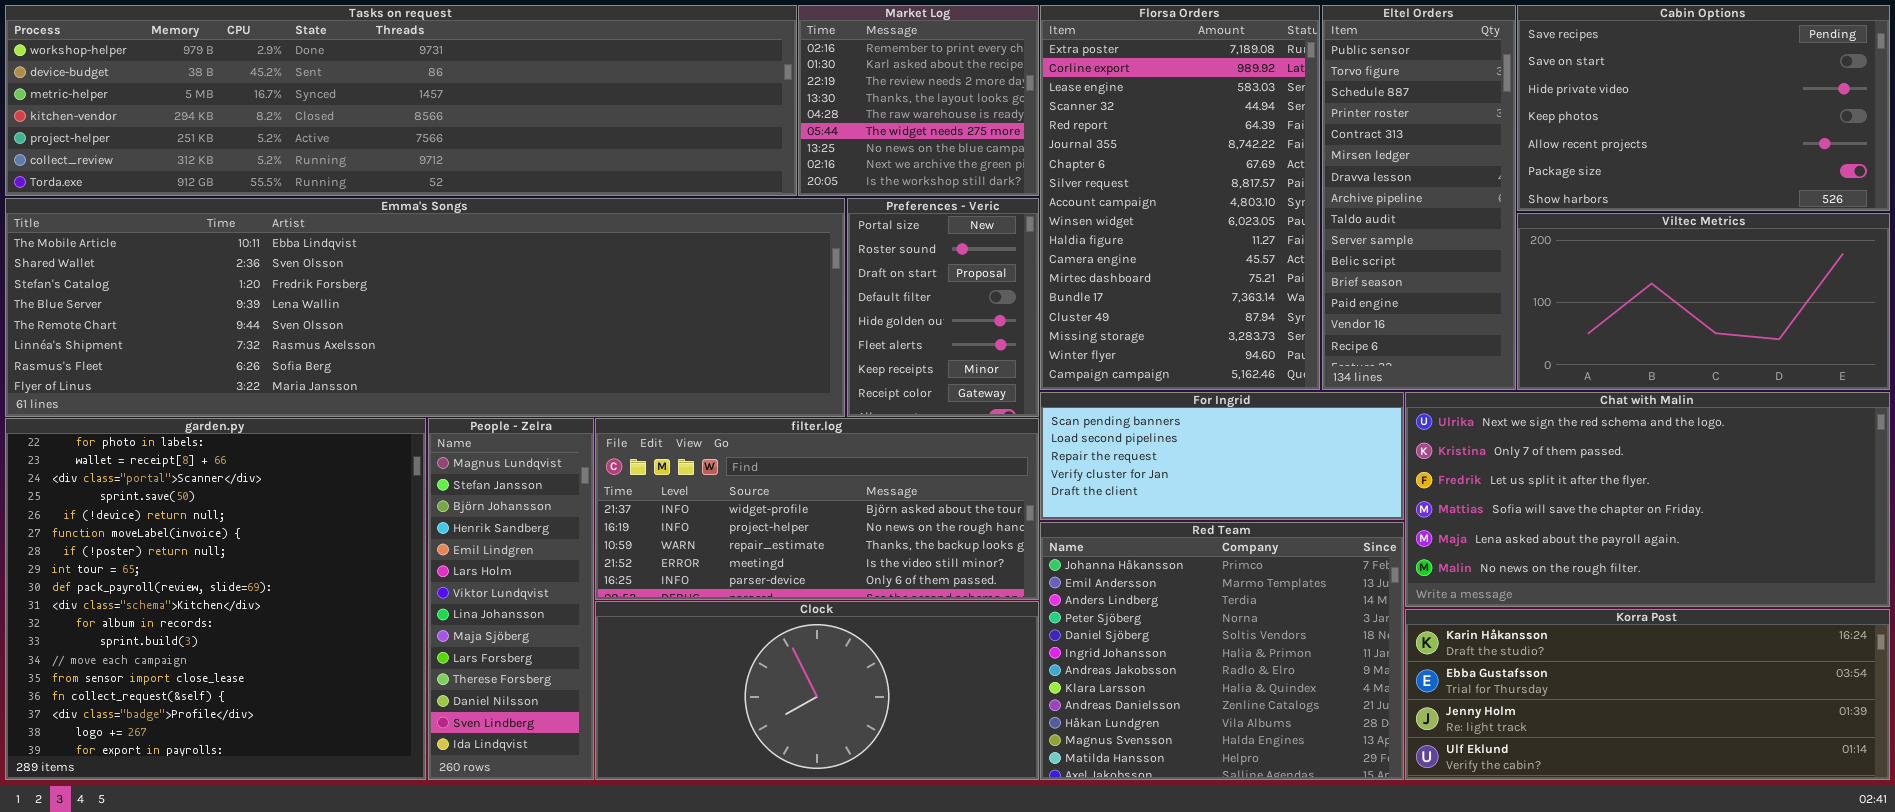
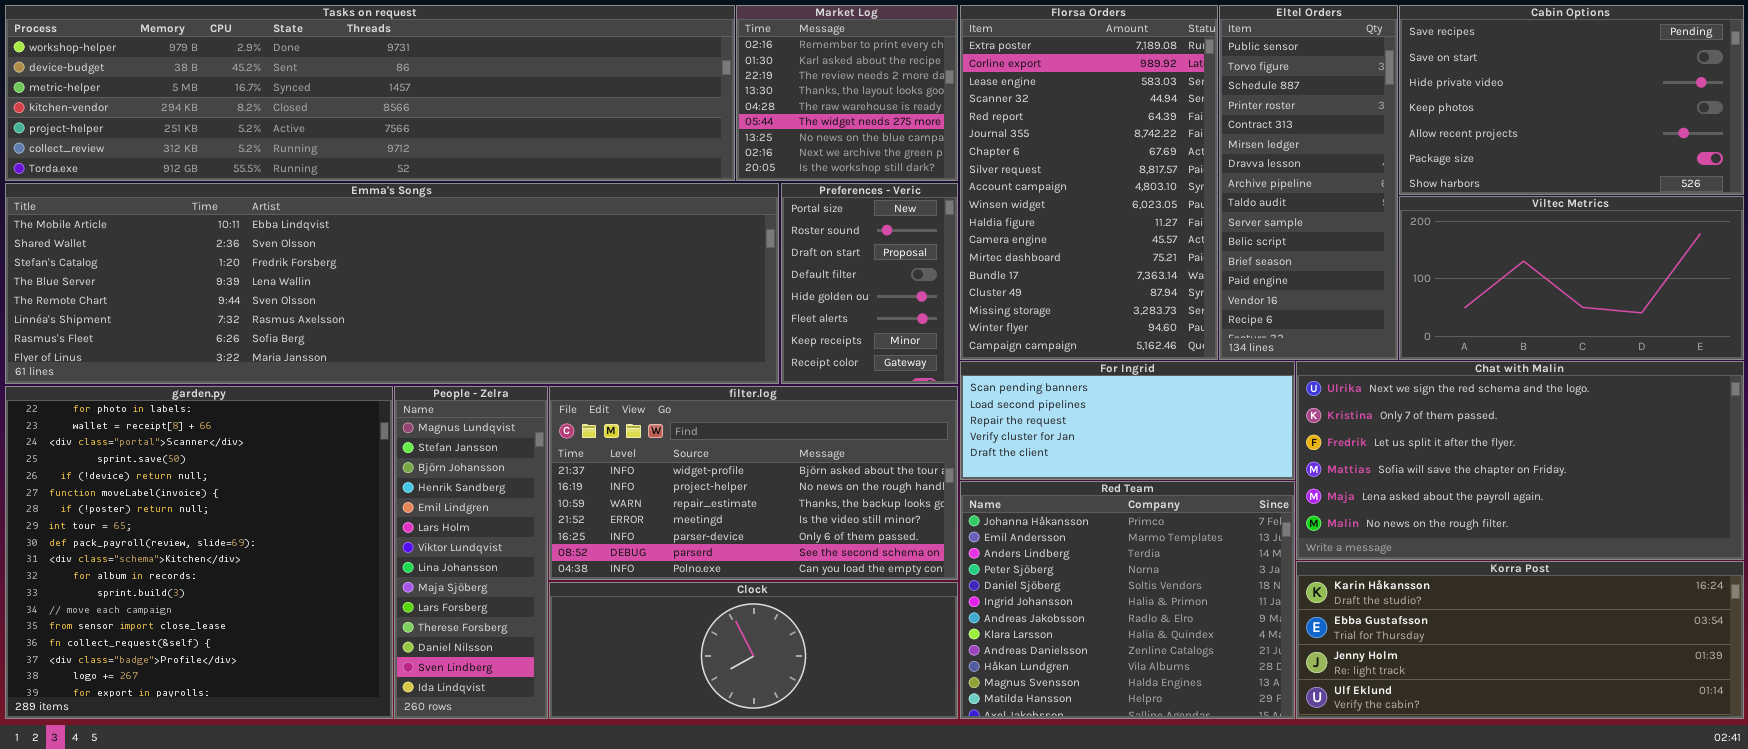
filter.log: [595,418,1039,600] -> [549,386,958,580], resized
Clock: [595,601,1039,780] -> [549,582,958,719], resized

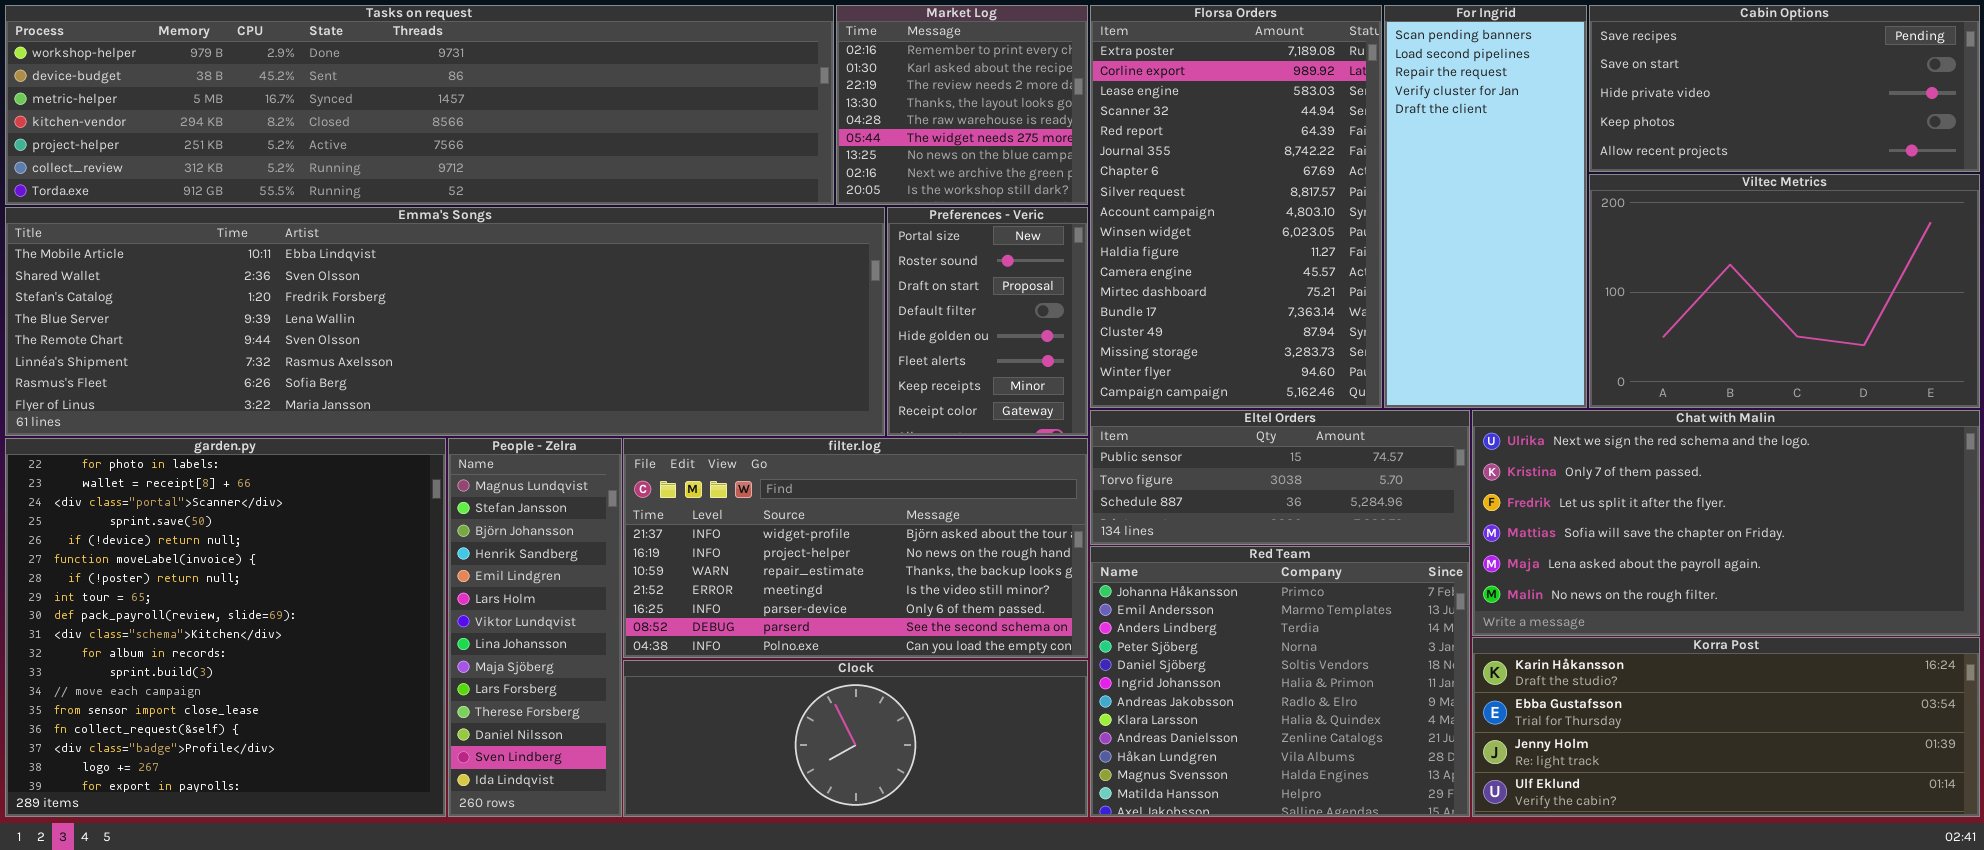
Eltel Orders: [1219,5,1398,360] -> [1090,410,1470,545], moved, resized
Cabin Options: [1399,5,1744,195] -> [1589,5,1980,172], resized
Viltec Metrics: [1399,196,1744,360] -> [1589,174,1980,408], resized
For Ingrid: [960,361,1295,480] -> [1384,5,1587,408], moved, resized

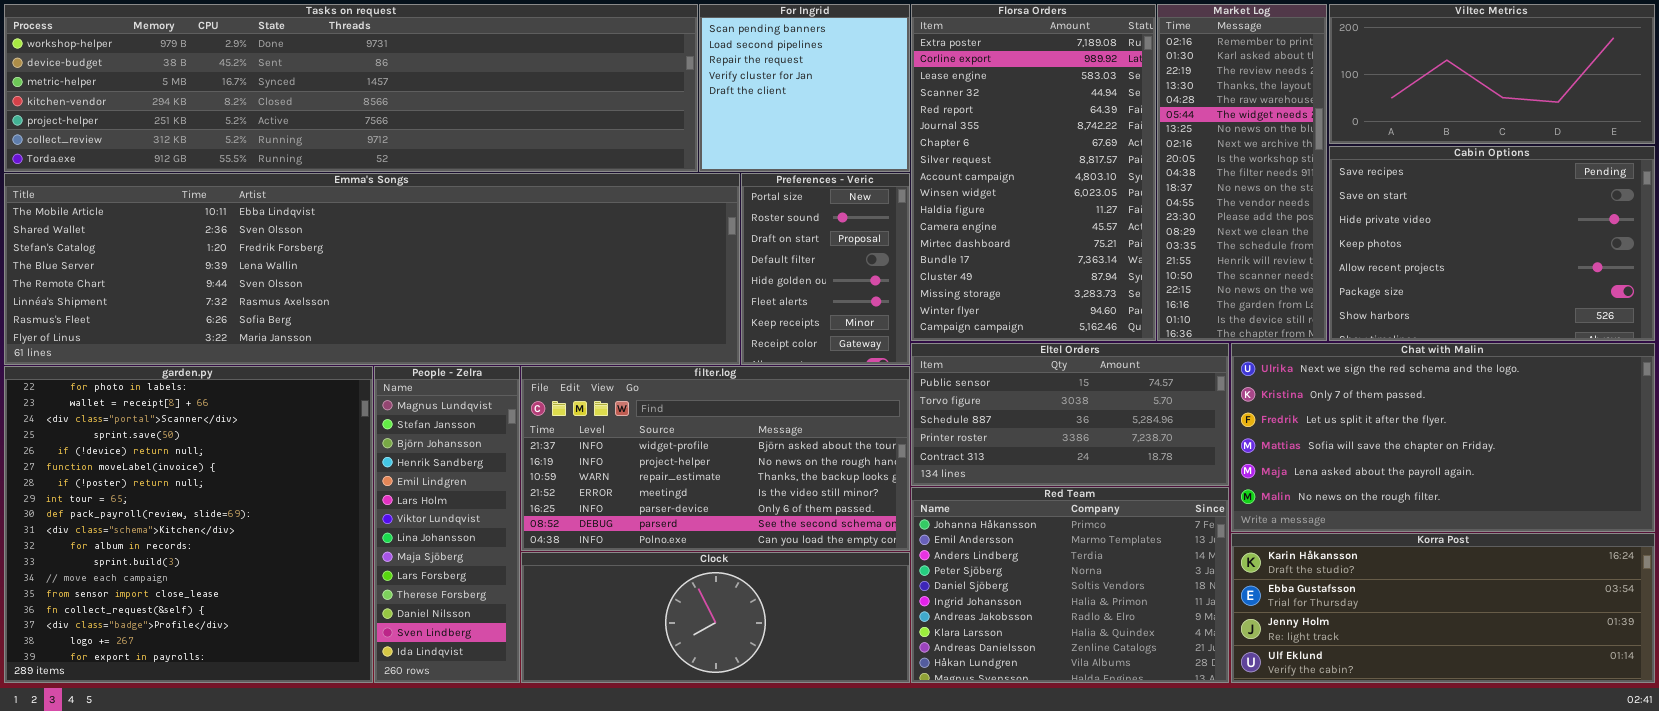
Market Log: [836,5,1088,205] -> [1157,4,1327,341], moved, resized
For Ingrid: [1384,5,1587,408] -> [699,4,910,172], moved, resized
Cabin Options: [1589,5,1980,172] -> [1329,146,1655,341], moved, resized
Viltec Metrics: [1589,174,1980,408] -> [1329,4,1655,144], moved, resized
Eltel Orders: [1090,410,1470,545] -> [911,343,1229,486], resized
Red Team: [1090,546,1470,817] -> [911,487,1229,683], resized

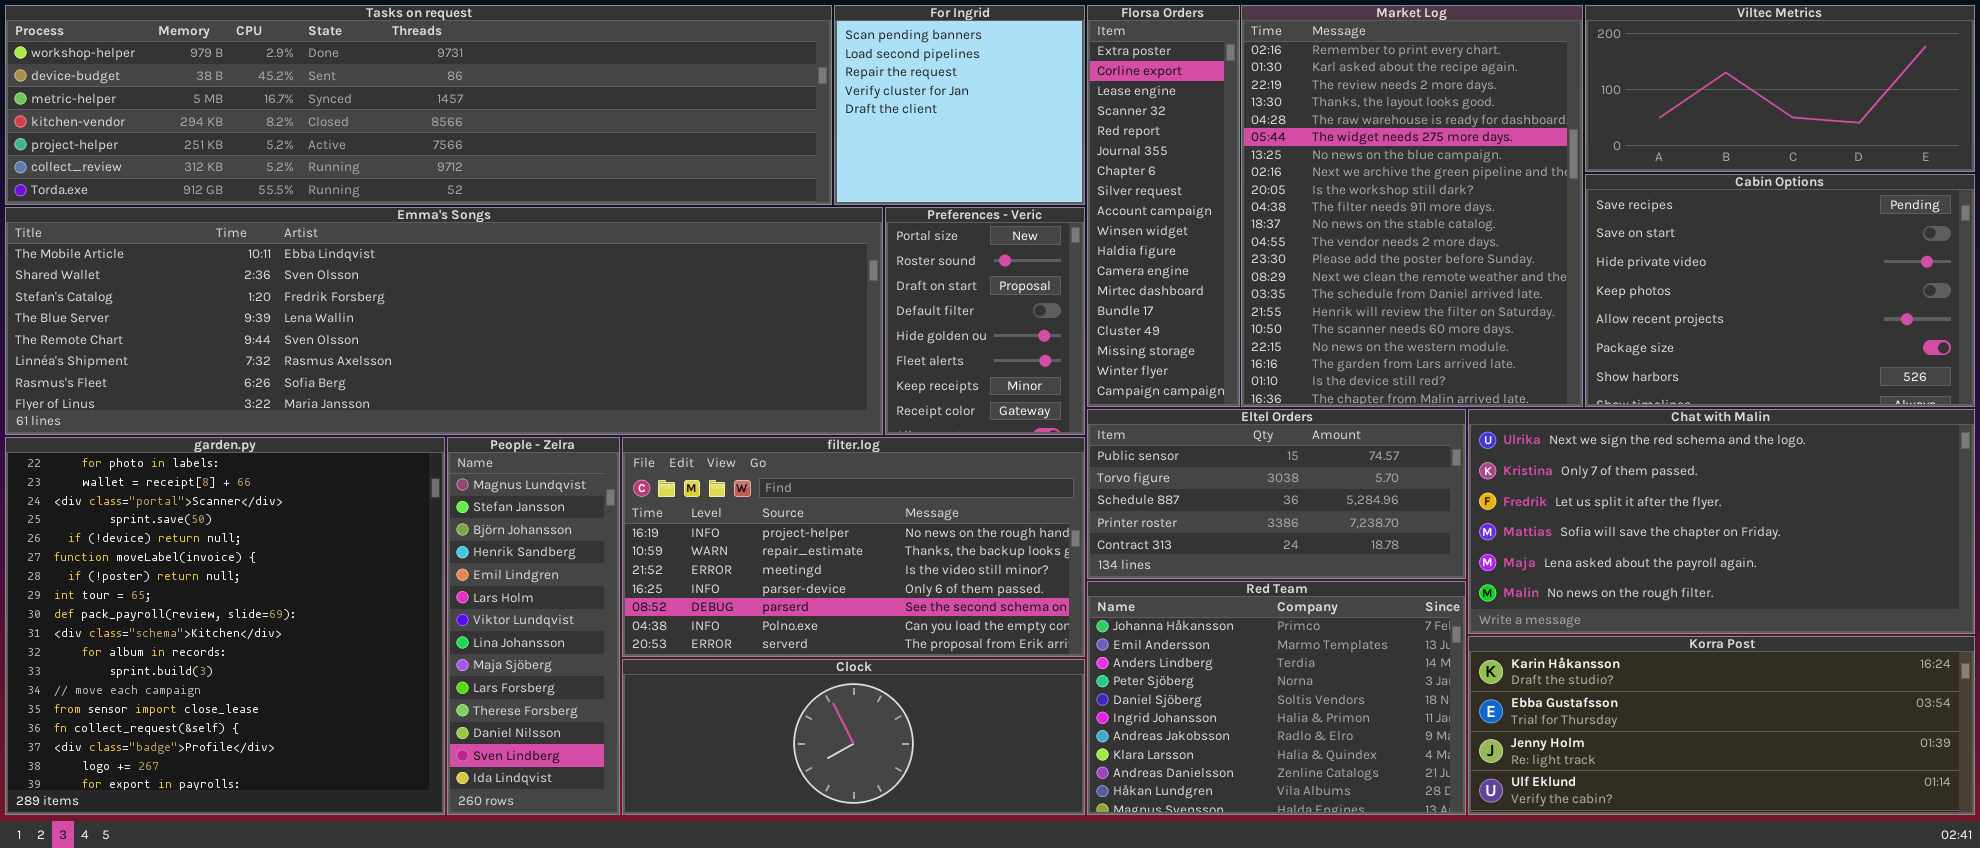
Florsa Orders: [911,4,1156,341] -> [1087,5,1240,407], resized
Market Log: [1157,4,1327,341] -> [1241,5,1583,407], resized
filter.log: [521,366,910,551] -> [622,437,1085,657], scrolled down 1 row

